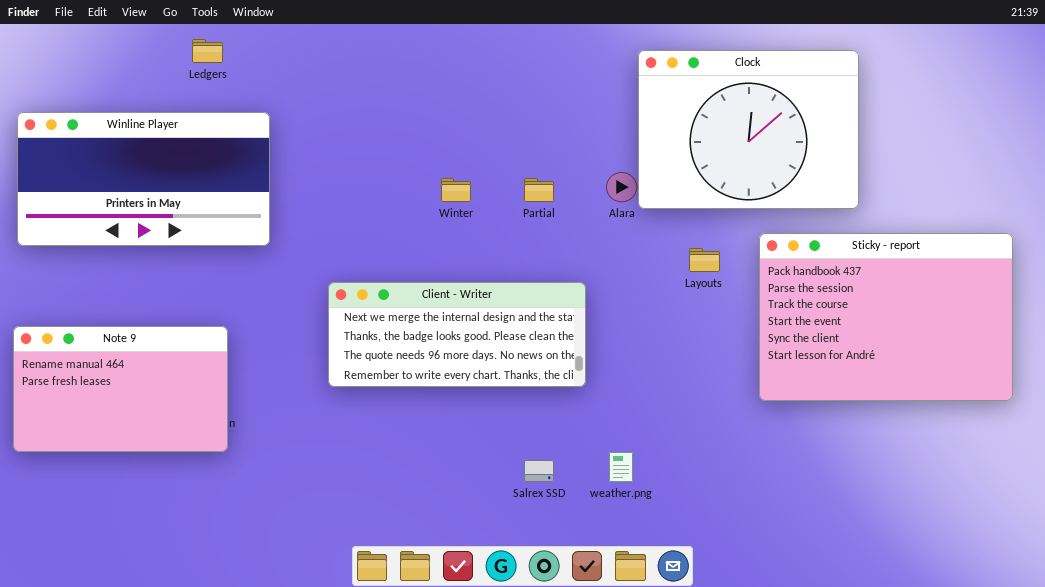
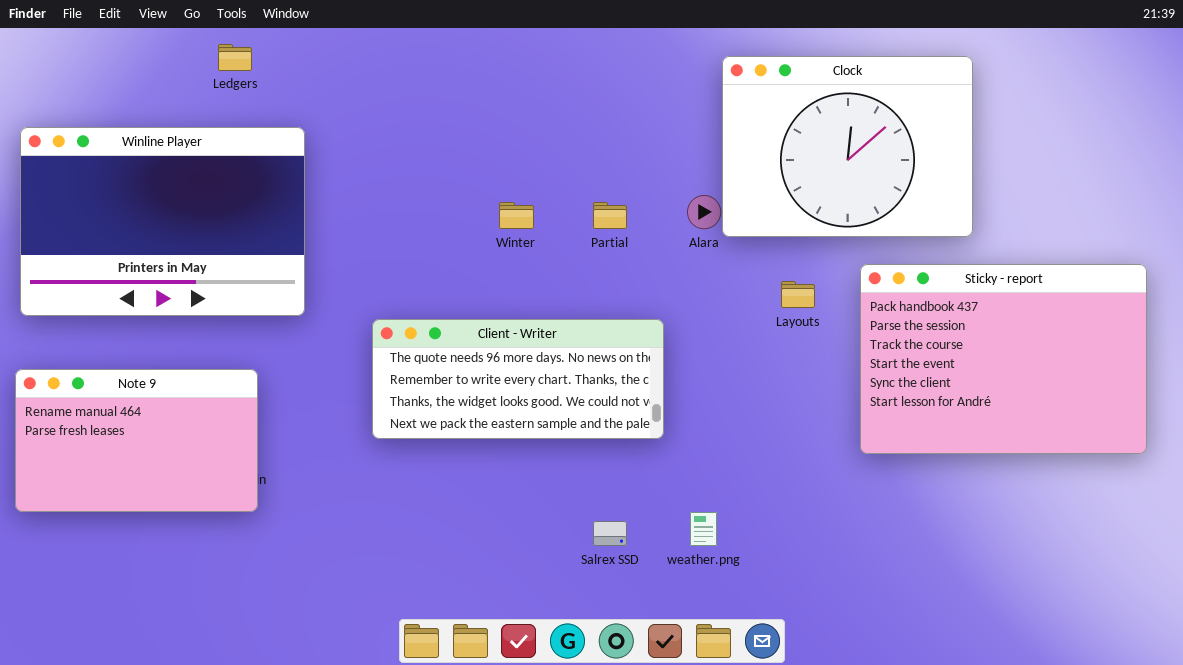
Winline Player: [17,112,270,246] -> [20,127,305,316], resized
Client - Writer: [328,282,586,387] -> [372,319,664,439], scrolled down 2 rows

